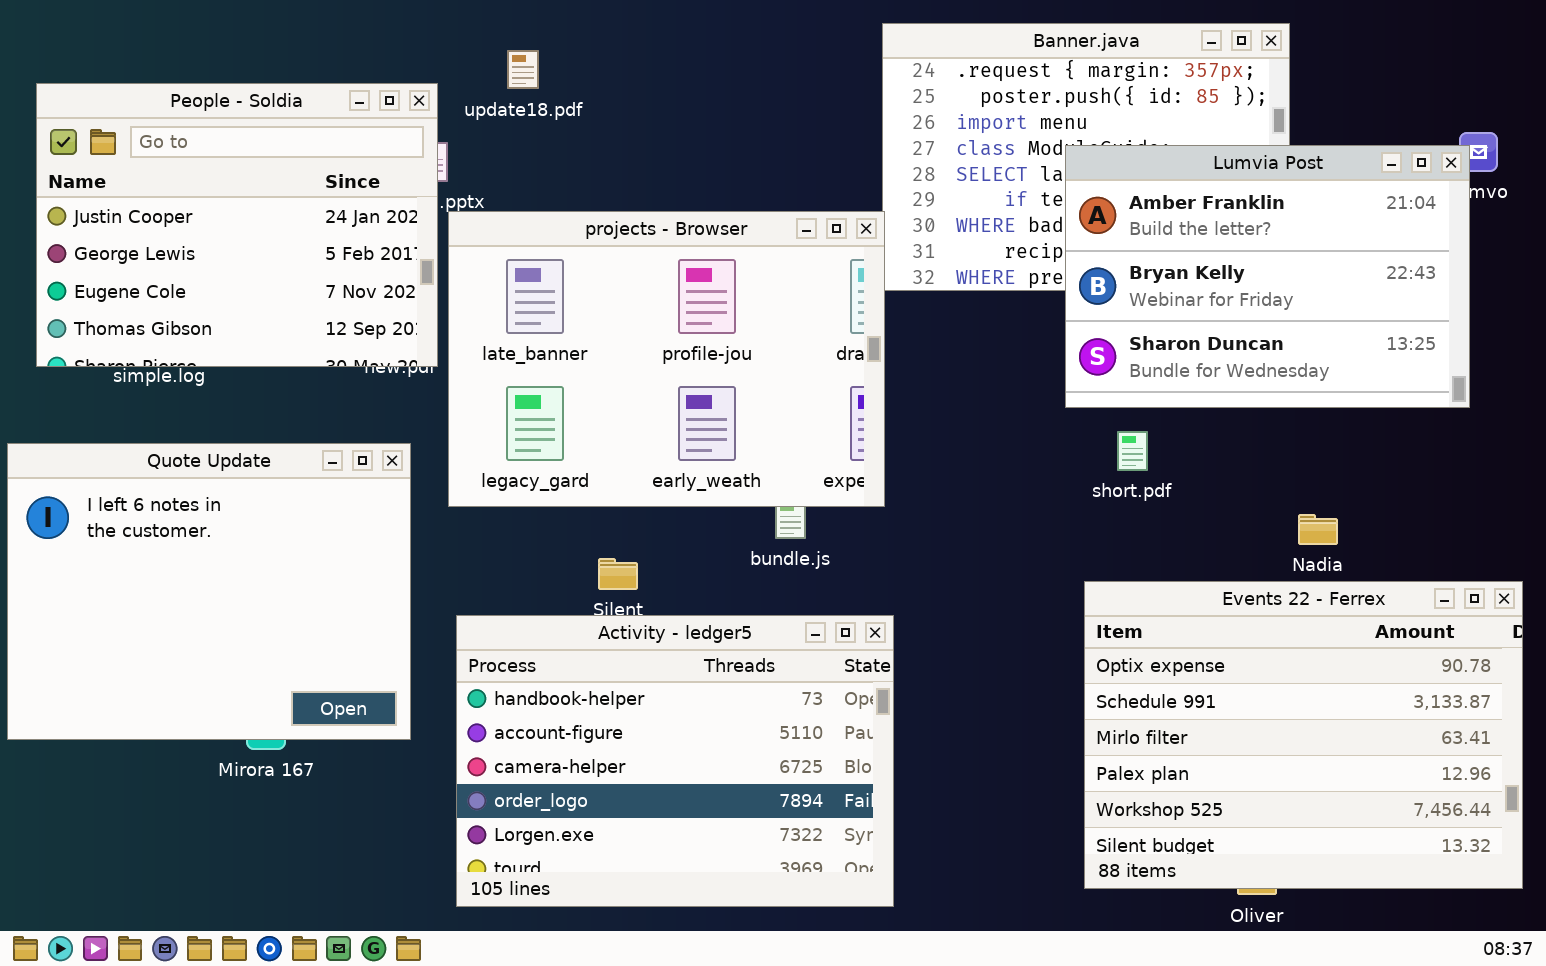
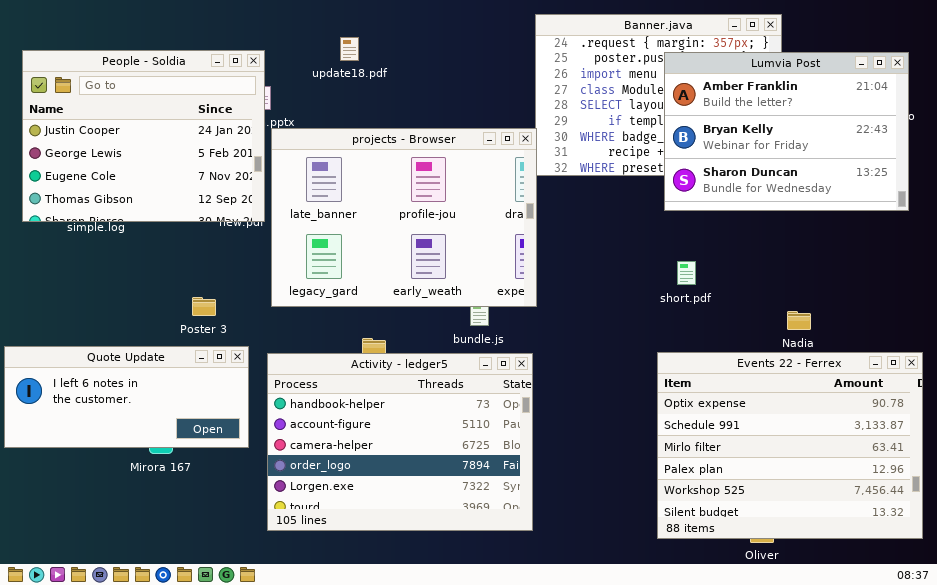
update18.pdf: [507,50,539,89] -> [340,37,359,61], moved
Lumvia Post: [1065,145,1470,408] -> [664,52,909,211], moved
Quote Update: [7,443,411,740] -> [4,346,249,448], resized
Activity - ledger5: [456,615,894,907] -> [267,353,533,531], moved

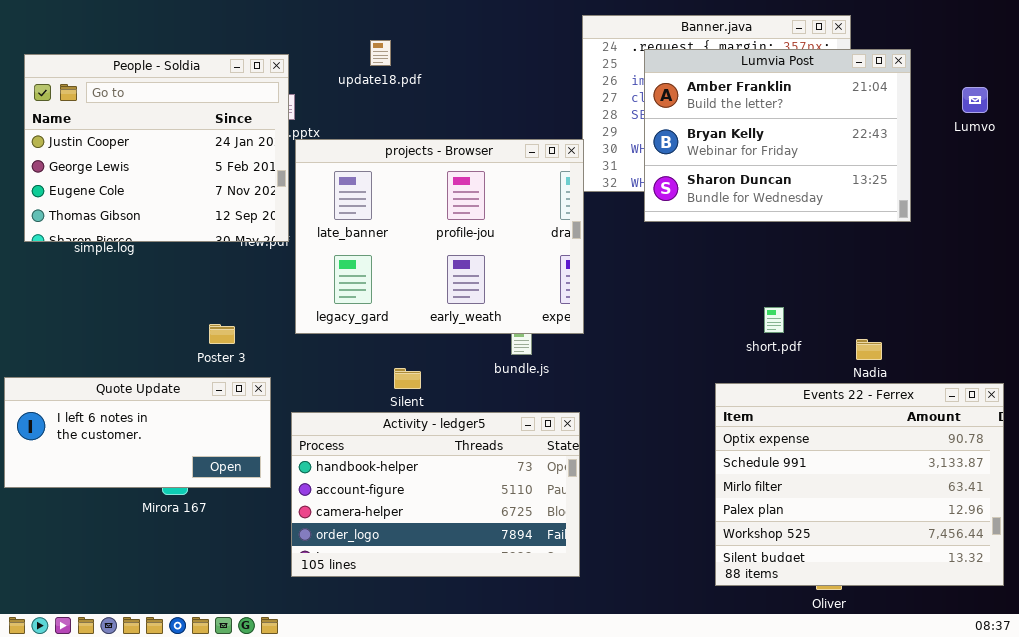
Lumvia Post: [664,52,909,211] -> [644,49,911,222], moved
short.pdf: [677,261,696,285] -> [764,307,784,333], moved
Activity - ledger5: [267,353,533,531] -> [291,412,580,577], resized

